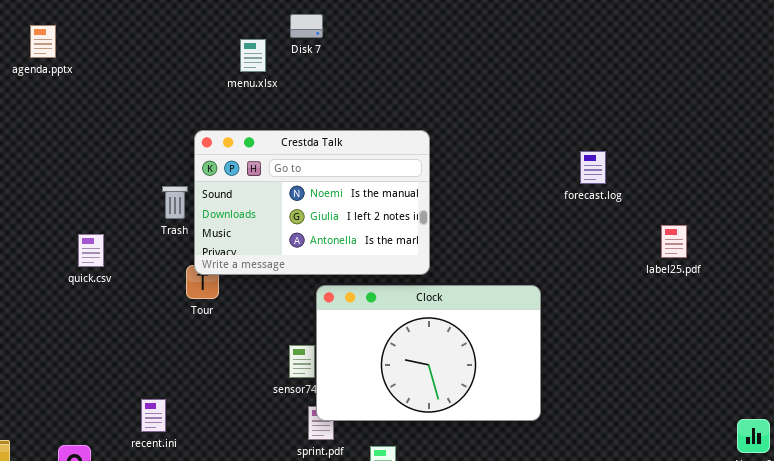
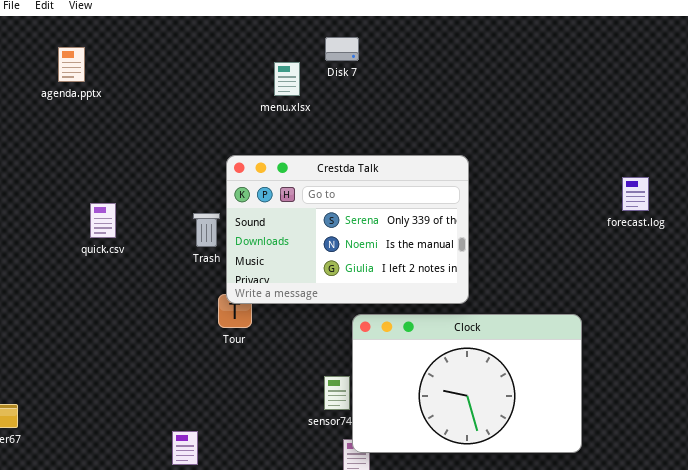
Crestda Talk: [194,130,430,275] -> [226,155,469,304], scrolled up 1 row
quick.csv: [78,234,104,267] -> [90,203,116,238], moved

